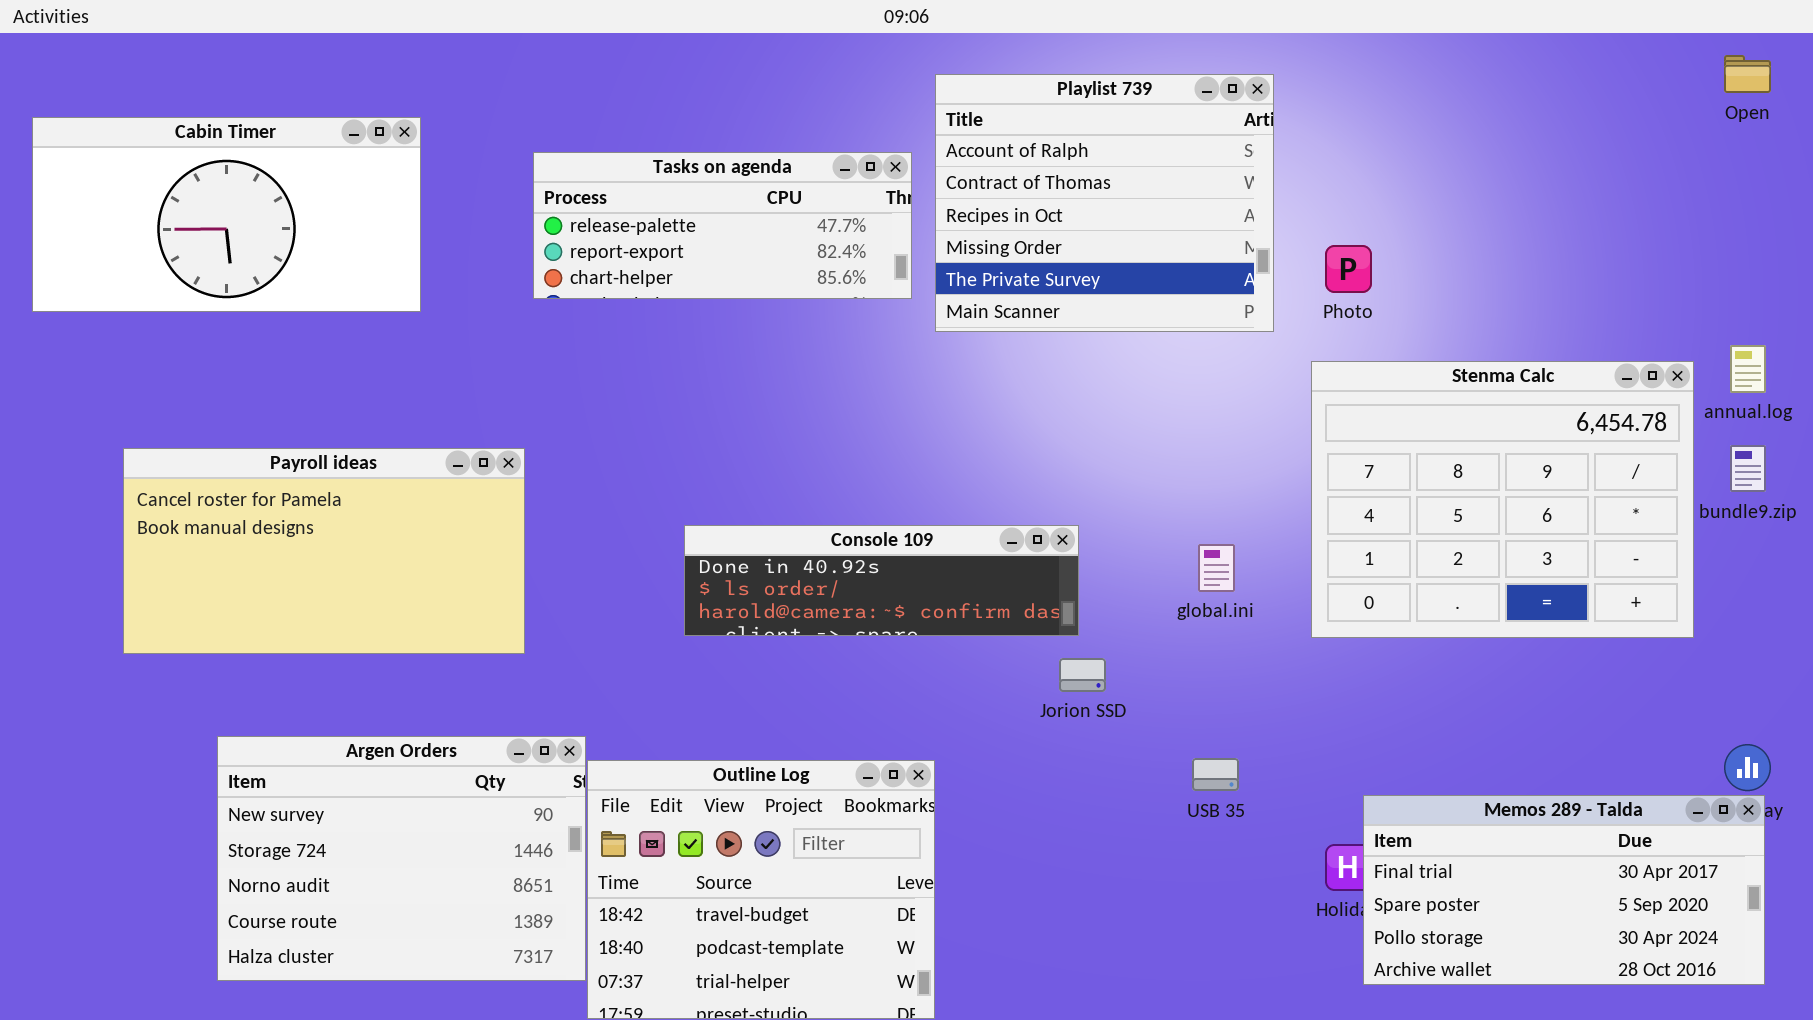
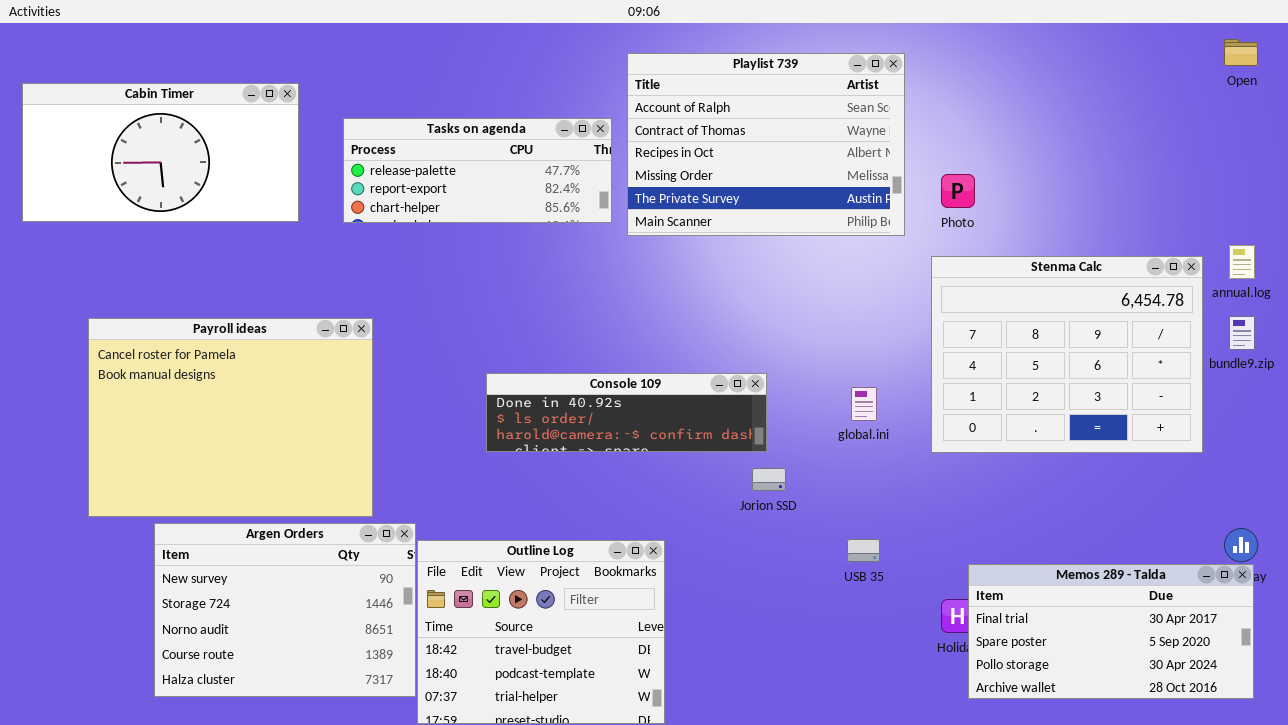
Playlist 739: [935,74,1274,332] -> [627,53,905,236], resized
Tasks on agenda: [533,152,912,299] -> [343,118,612,223], moved
Payroll ideas: [123,448,525,654] -> [88,318,373,517], resized

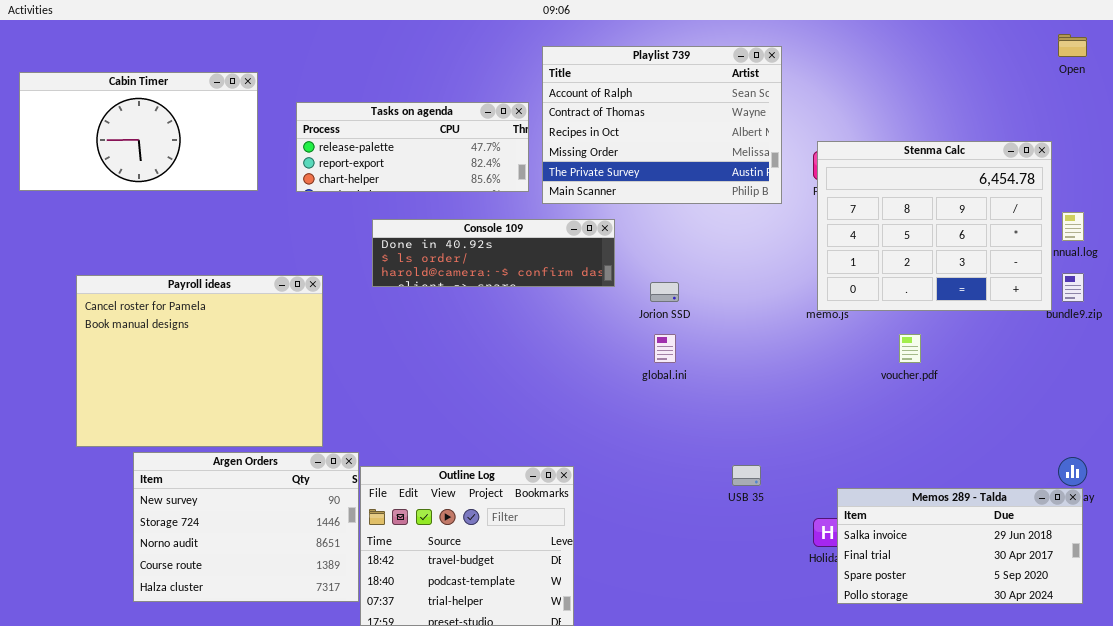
Stenma Calc: [931,256,1203,453] -> [817,141,1052,311], moved
Console 109: [486,373,767,452] -> [372,219,615,287], moved
global.ini: [851,387,877,421] -> [654,334,676,363], moved
Jorion SSD: [752,468,786,491] -> [650,282,679,302], moved
Memos 289 - Talda: [968,564,1254,699] -> [837,488,1083,604], scrolled up 1 row

